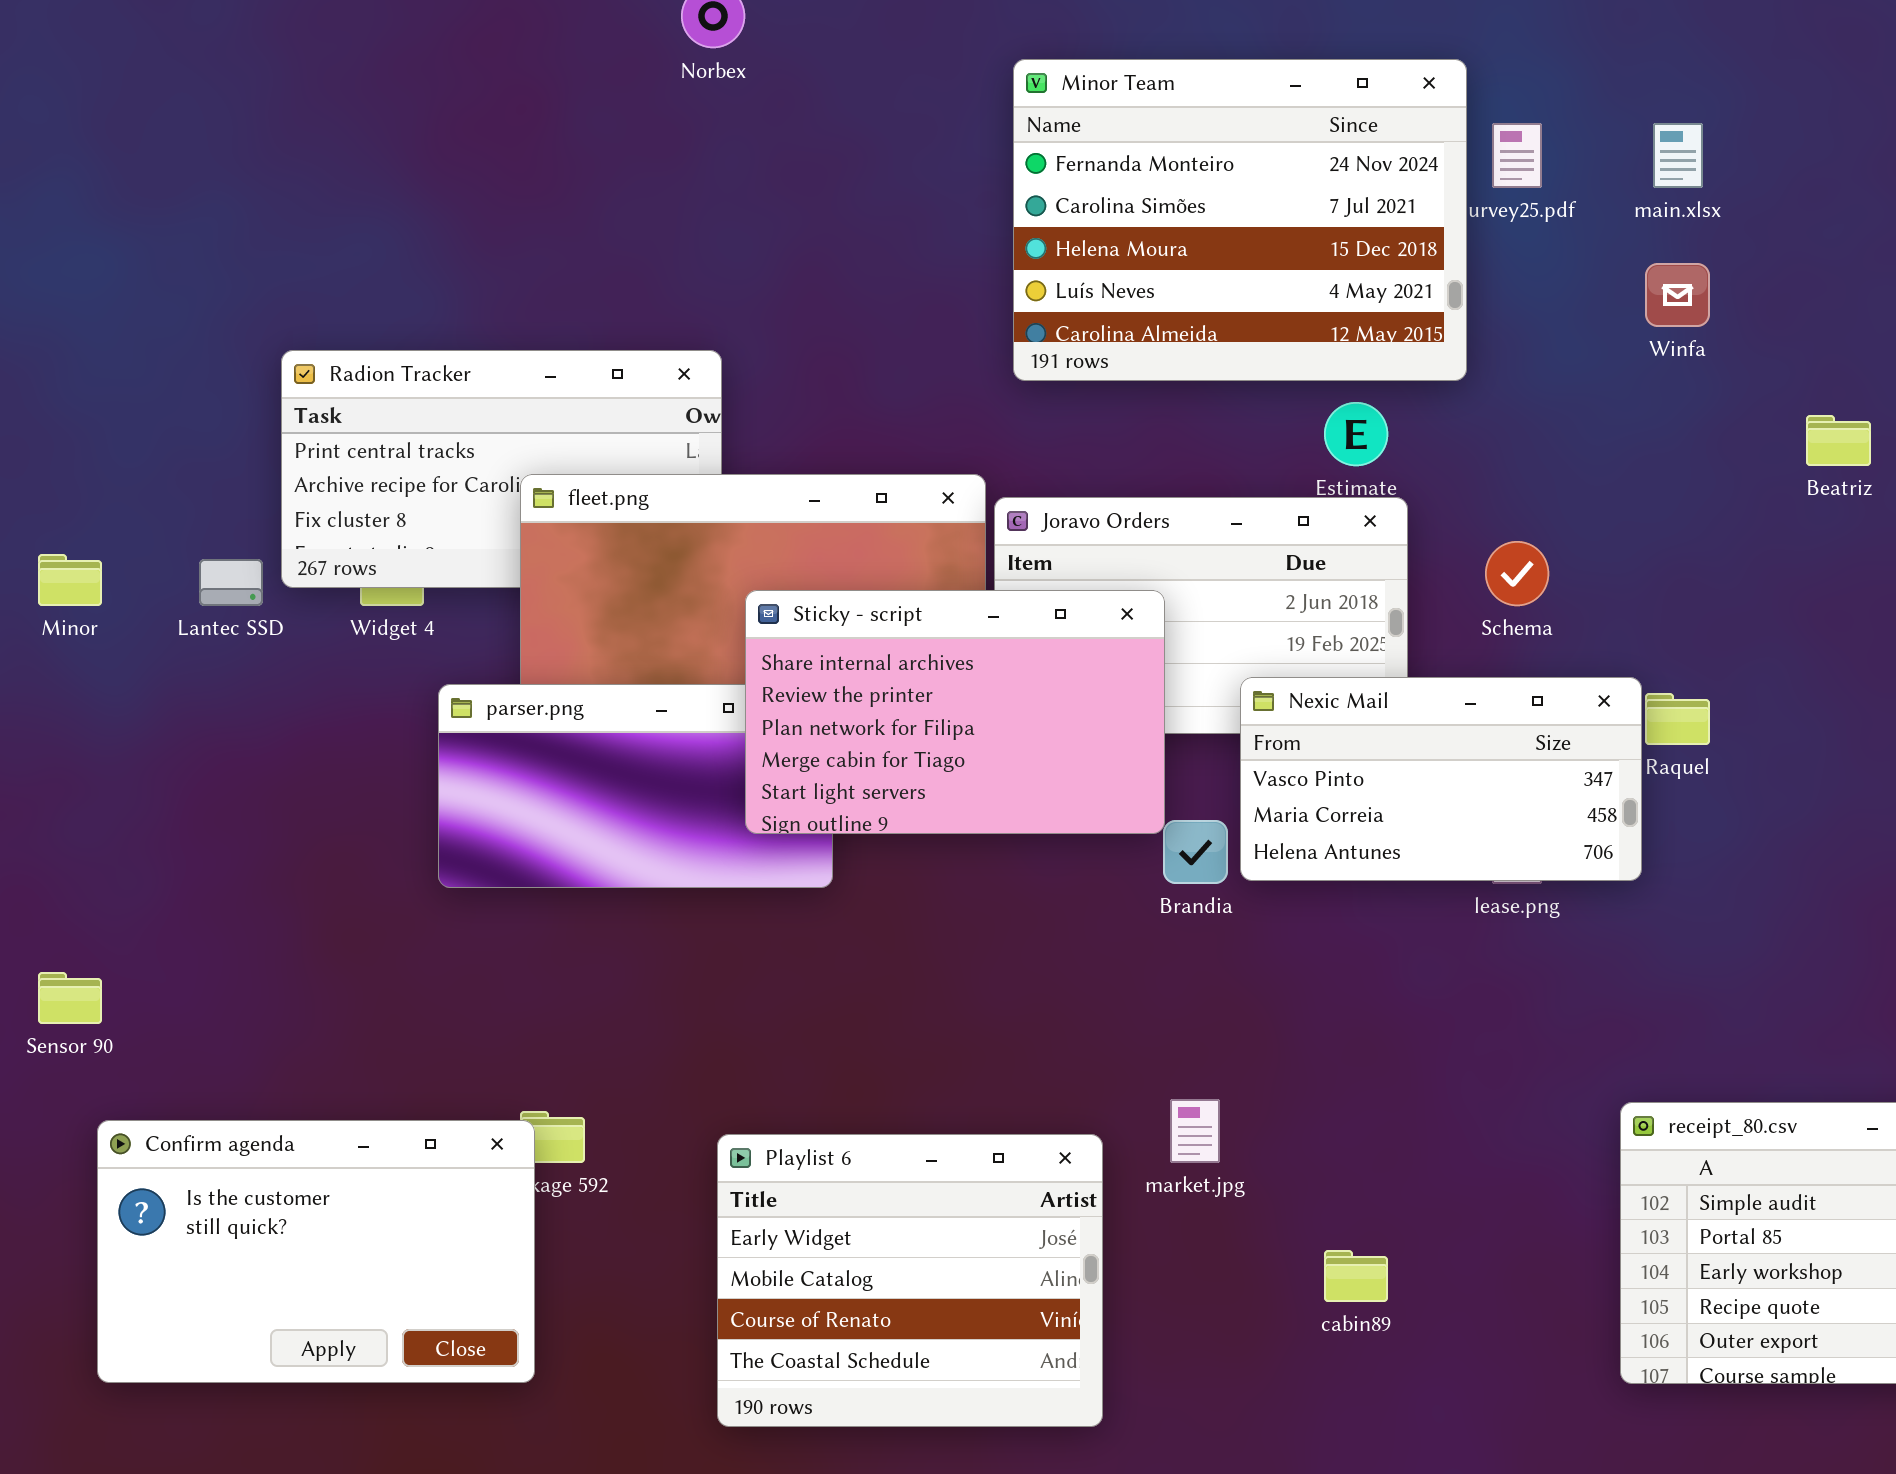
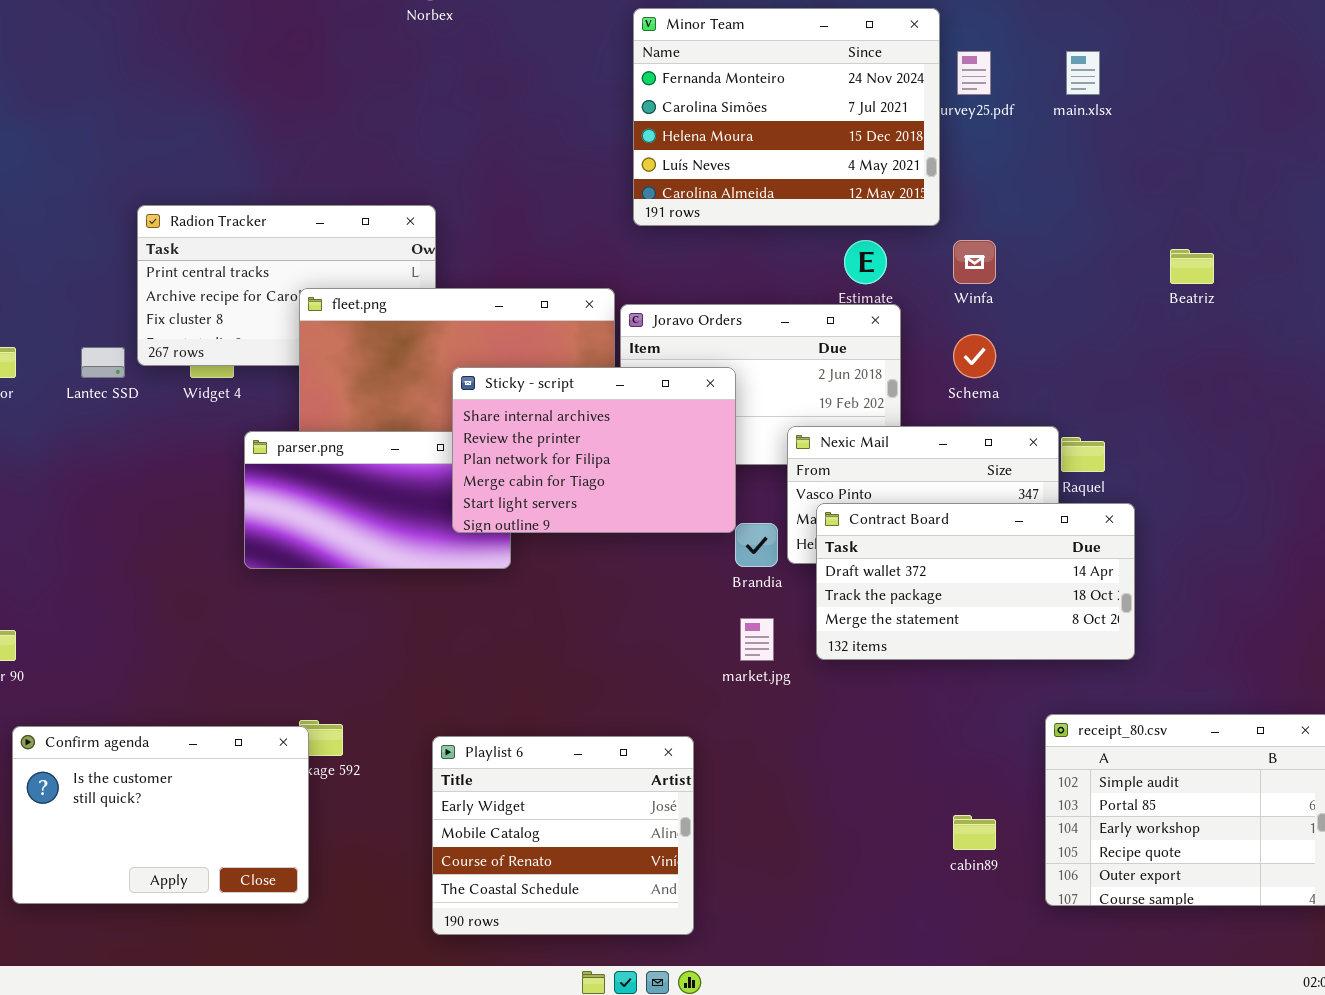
Winfa: [1645,263,1710,327] -> [953,240,996,284], moved
Contract Board: none -> [816,503,1135,660], opened
market.jpg: [1170,1099,1220,1163] -> [740,618,774,661], moved
cabin89: [1324,1250,1388,1302] -> [953,815,996,850], moved

